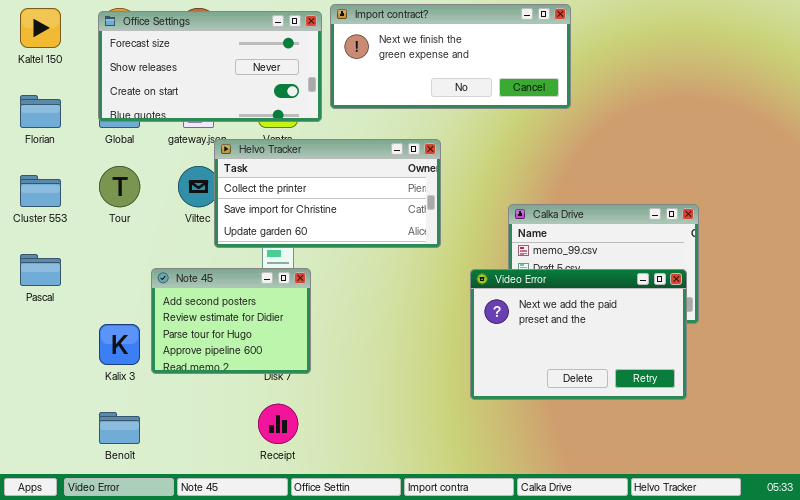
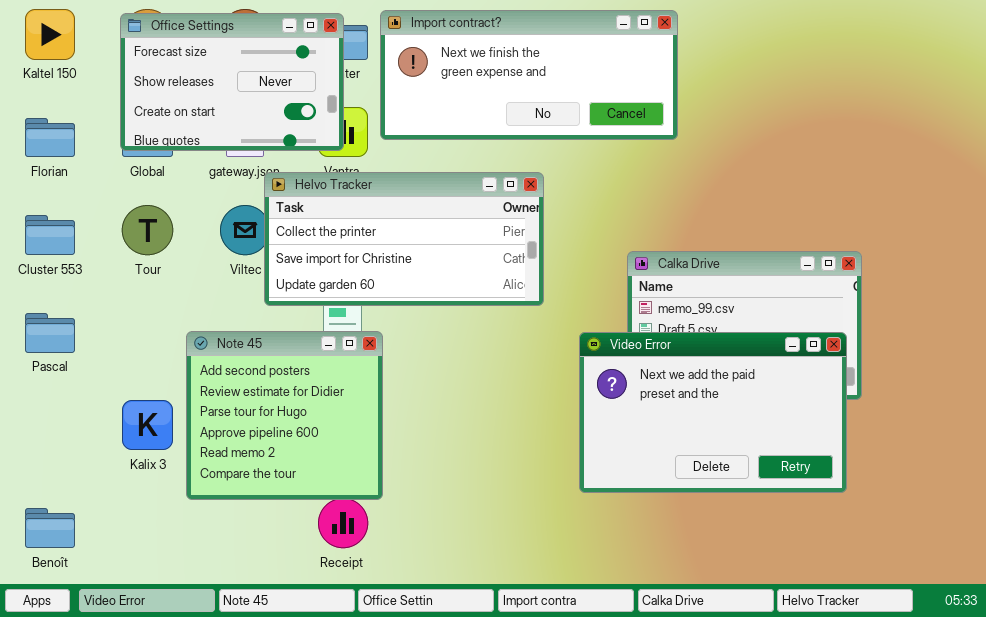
Import contract?: [330,4,571,109] -> [380,10,678,140], moved
Office Settings: [98,11,322,122] -> [120,13,344,151], resized
Note 45: [151,268,311,374] -> [186,331,383,500], resized
Benoît: [99,412,140,444] -> [25,508,75,548], moved

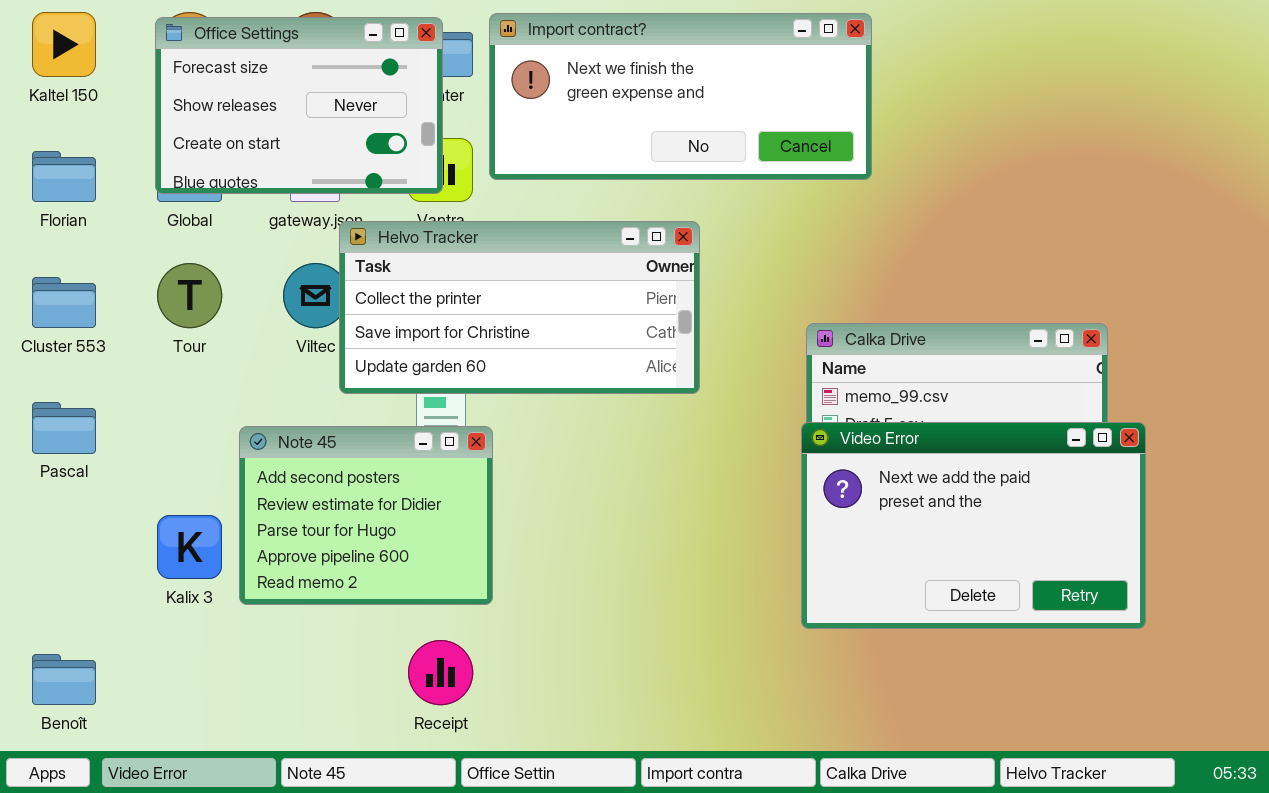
Note 45: [186,331,383,500] -> [239,426,493,605], resized
Video Error: [579,332,847,493] -> [801,422,1146,629], moved

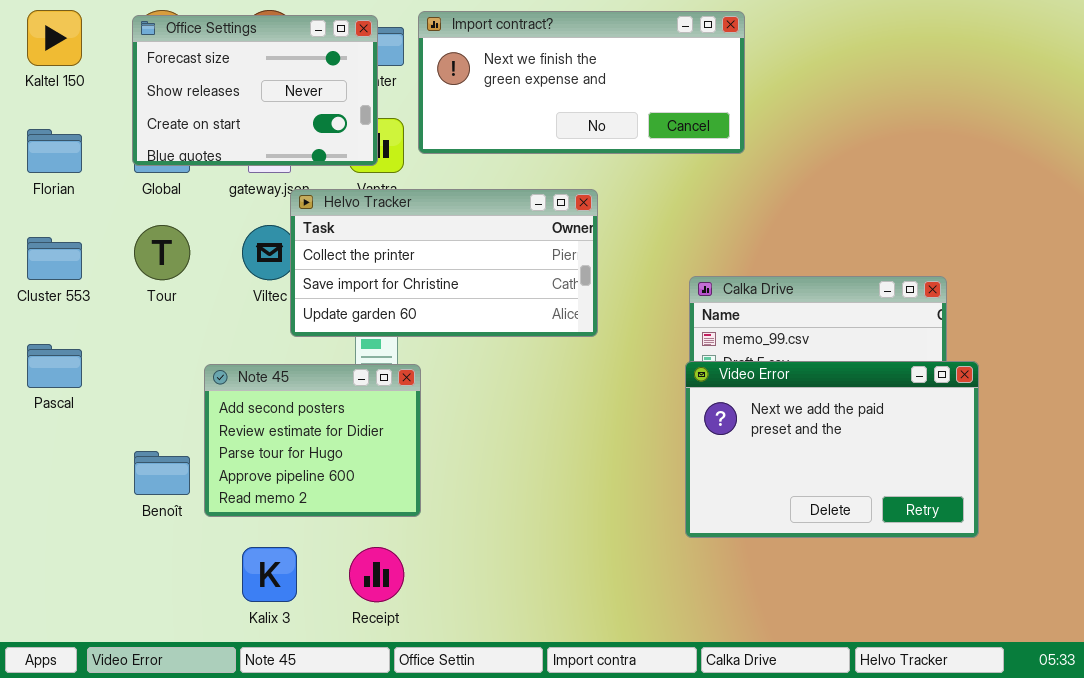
Kalix 3: [157,515,222,579] -> [242,547,297,602], moved
Benoît: [32,654,96,705] -> [134,451,190,495], moved

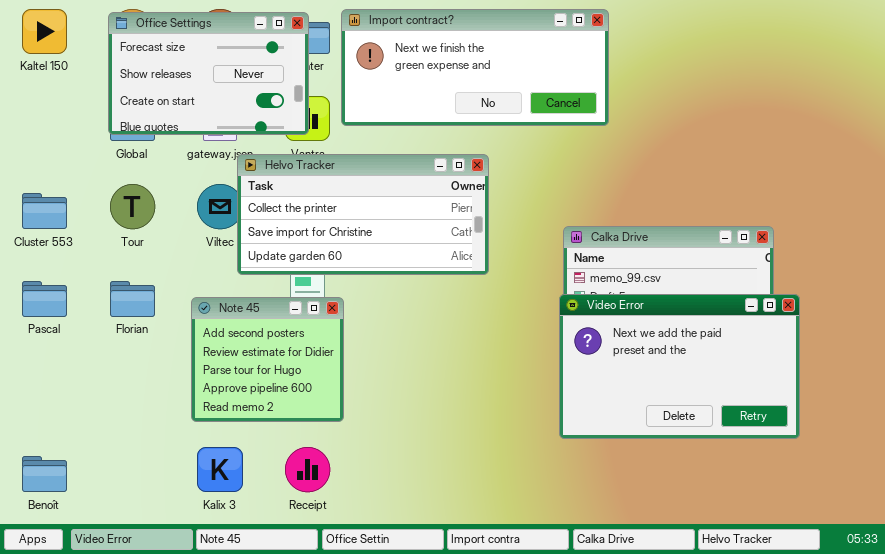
Florian: [27,129,82,173] -> [110,281,155,317], moved
Note 45: [204,364,421,517] -> [191,297,344,422], resized
Benoît: [134,451,190,495] -> [22,456,67,492], moved

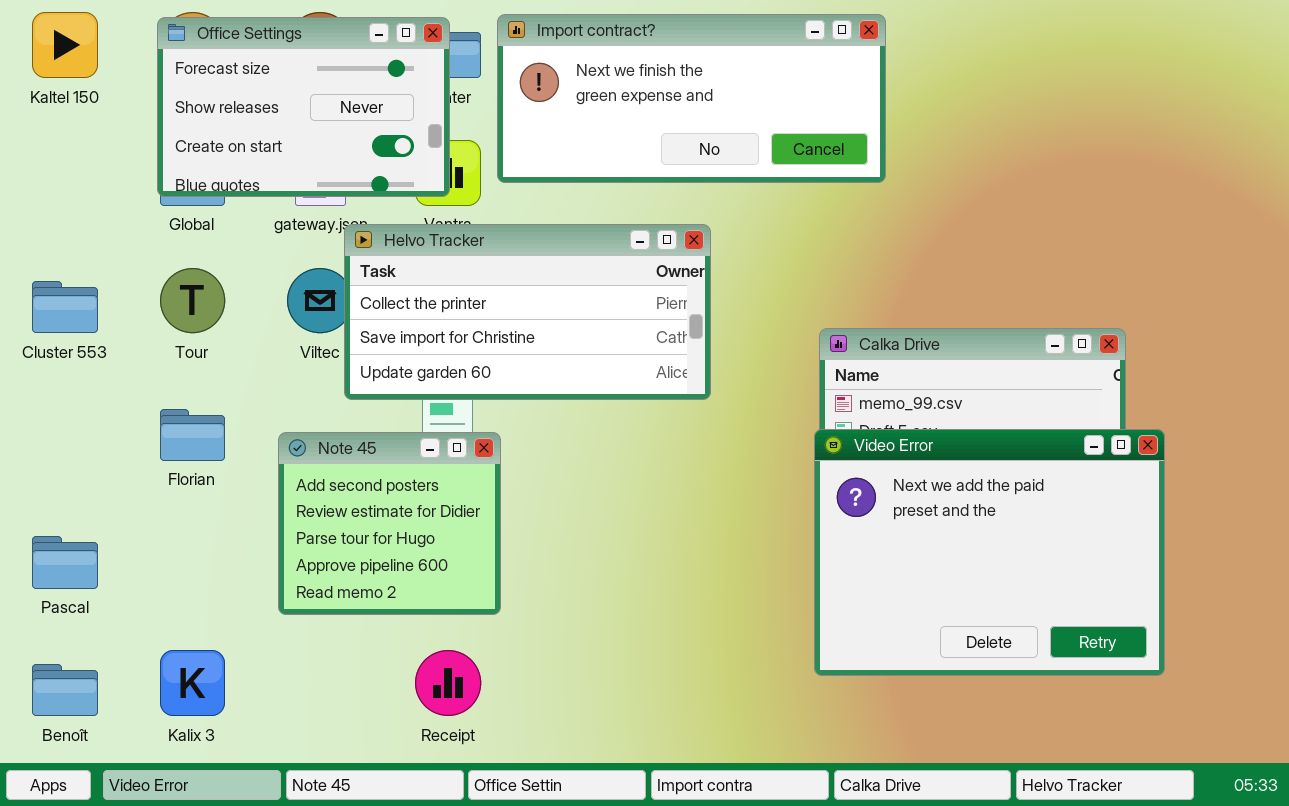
Pascal: [22,281,67,317] -> [32,536,98,589], moved
Video Error: [559,294,800,439] -> [814,429,1165,676], resized
Kalix 3: [197,447,243,492] -> [160,650,225,716], moved

